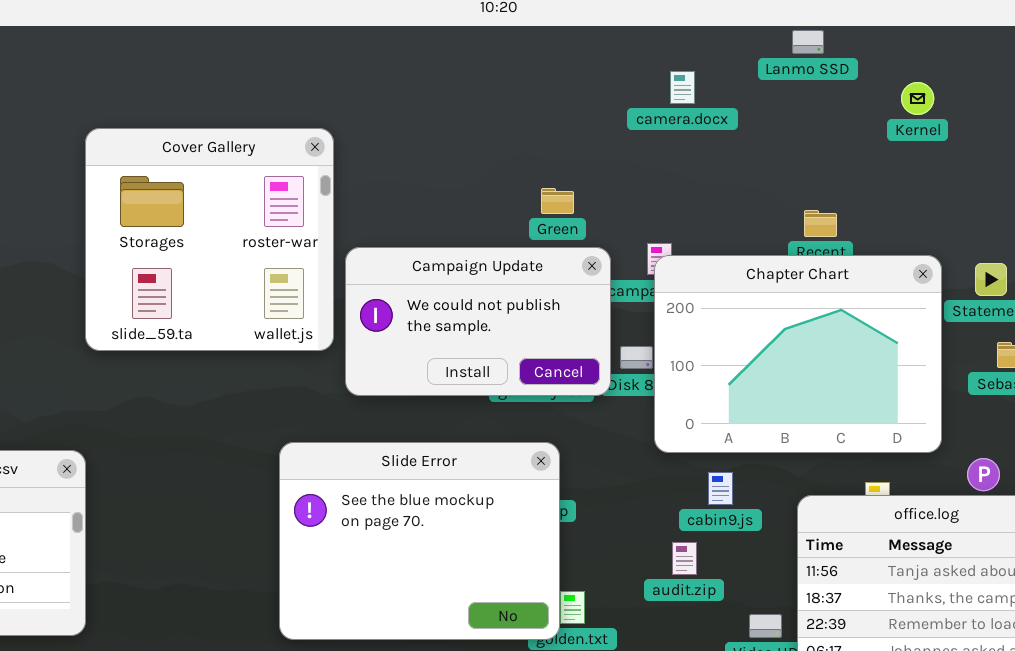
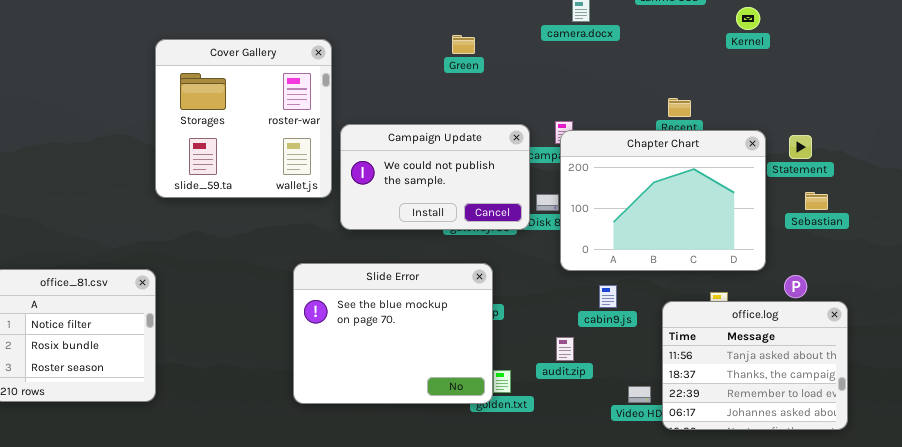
Green: [541,188,574,214] -> [452,35,475,54], moved
audit.zip: [672,542,697,575] -> [556,337,574,361], moved

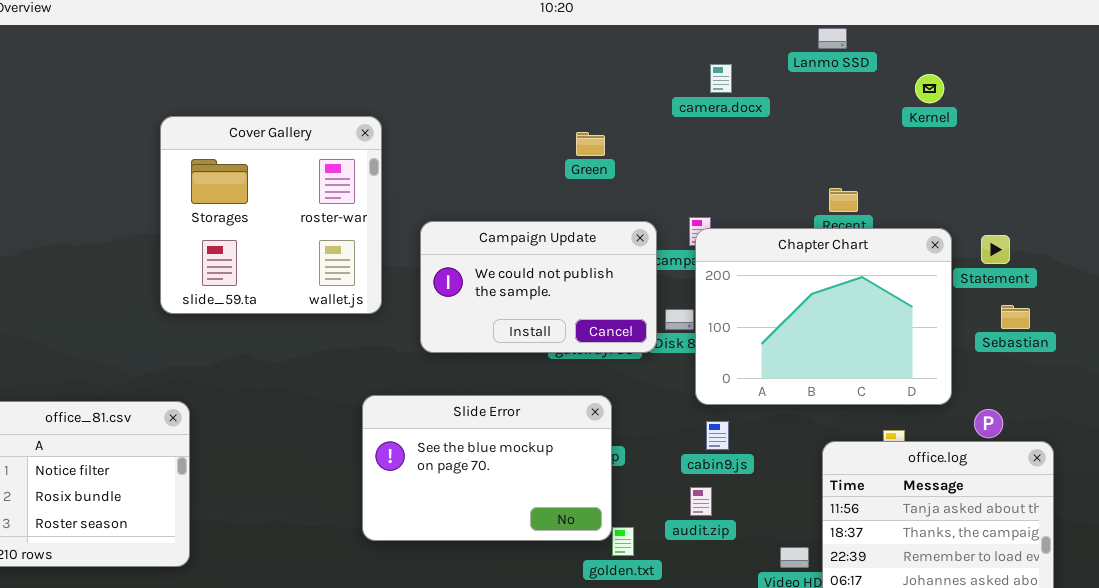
Green: [452,35,475,54] -> [576,132,605,156], moved
Cover Gallery: [155,39,332,198] -> [160,116,382,314], moved
Slide Error: [293,263,493,404] -> [362,395,612,541], resized
cabin9.js: [599,285,617,308] -> [706,421,729,450], moved

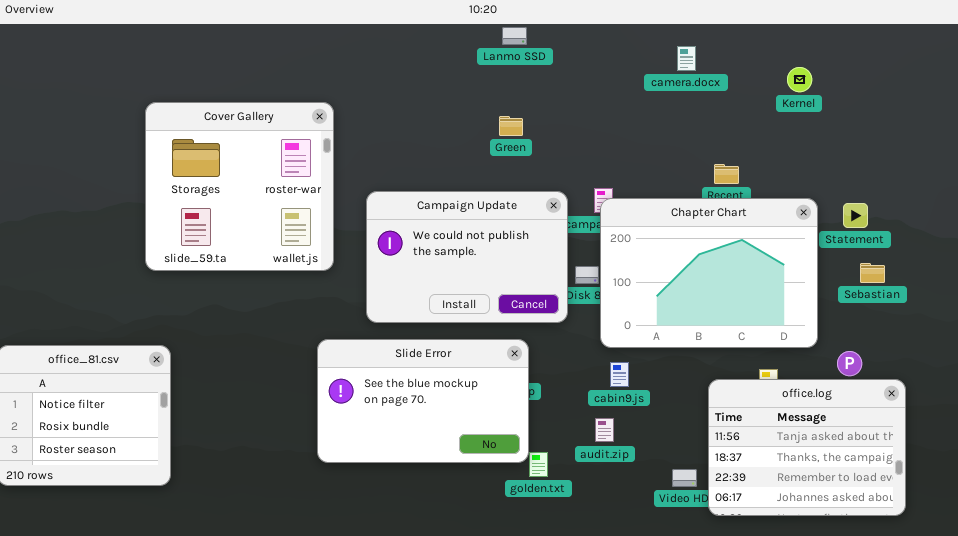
Lanmo SSD: [818,28,847,49] -> [502,27,527,45], moved
camera.docx: [710,64,732,93] -> [677,46,696,71], moved
Campaign Update: [420,221,657,353] -> [366,191,568,323], resized

